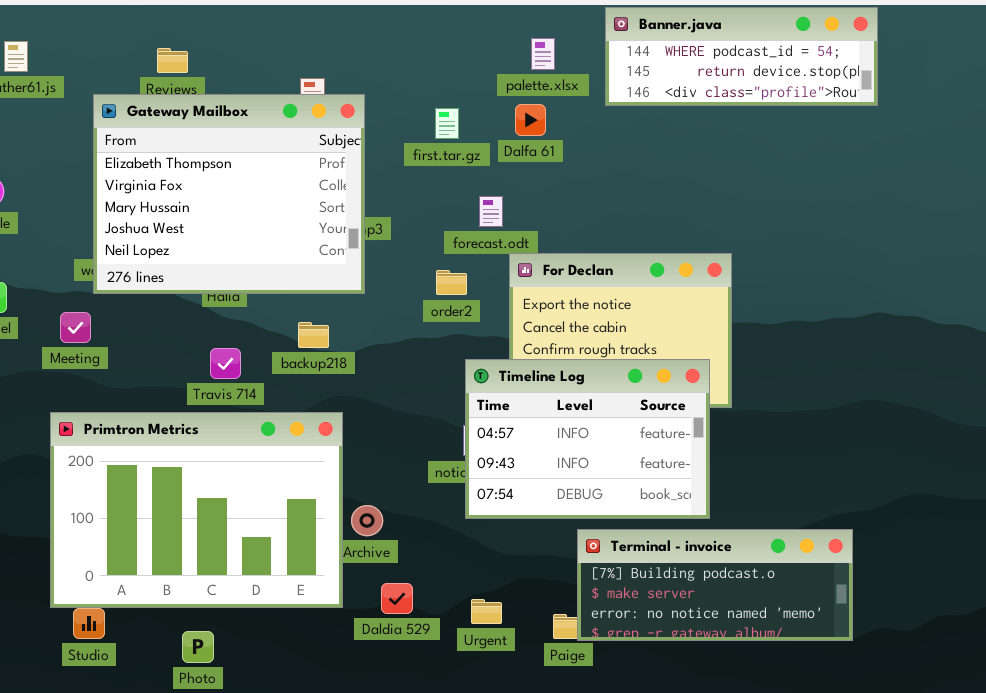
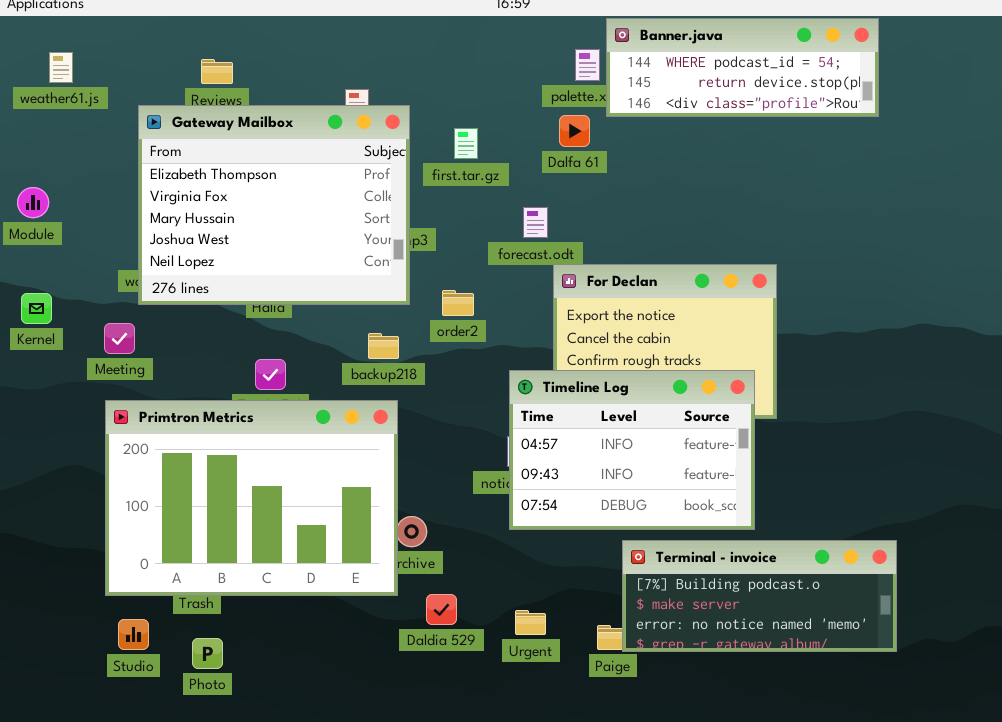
Banner.java: [605,7,878,106] -> [606,18,879,117], moved
first.tar.gz: [435,108,459,139] -> [454,128,478,159], moved
order2: [436,270,467,295] -> [442,290,474,316], moved
backup218: [298,322,329,348] -> [368,333,399,359], moved
Primtron Metrics: [50,412,343,608] -> [105,400,398,596], moved
Photo: [182,631,214,663] -> [192,638,223,669], moved

